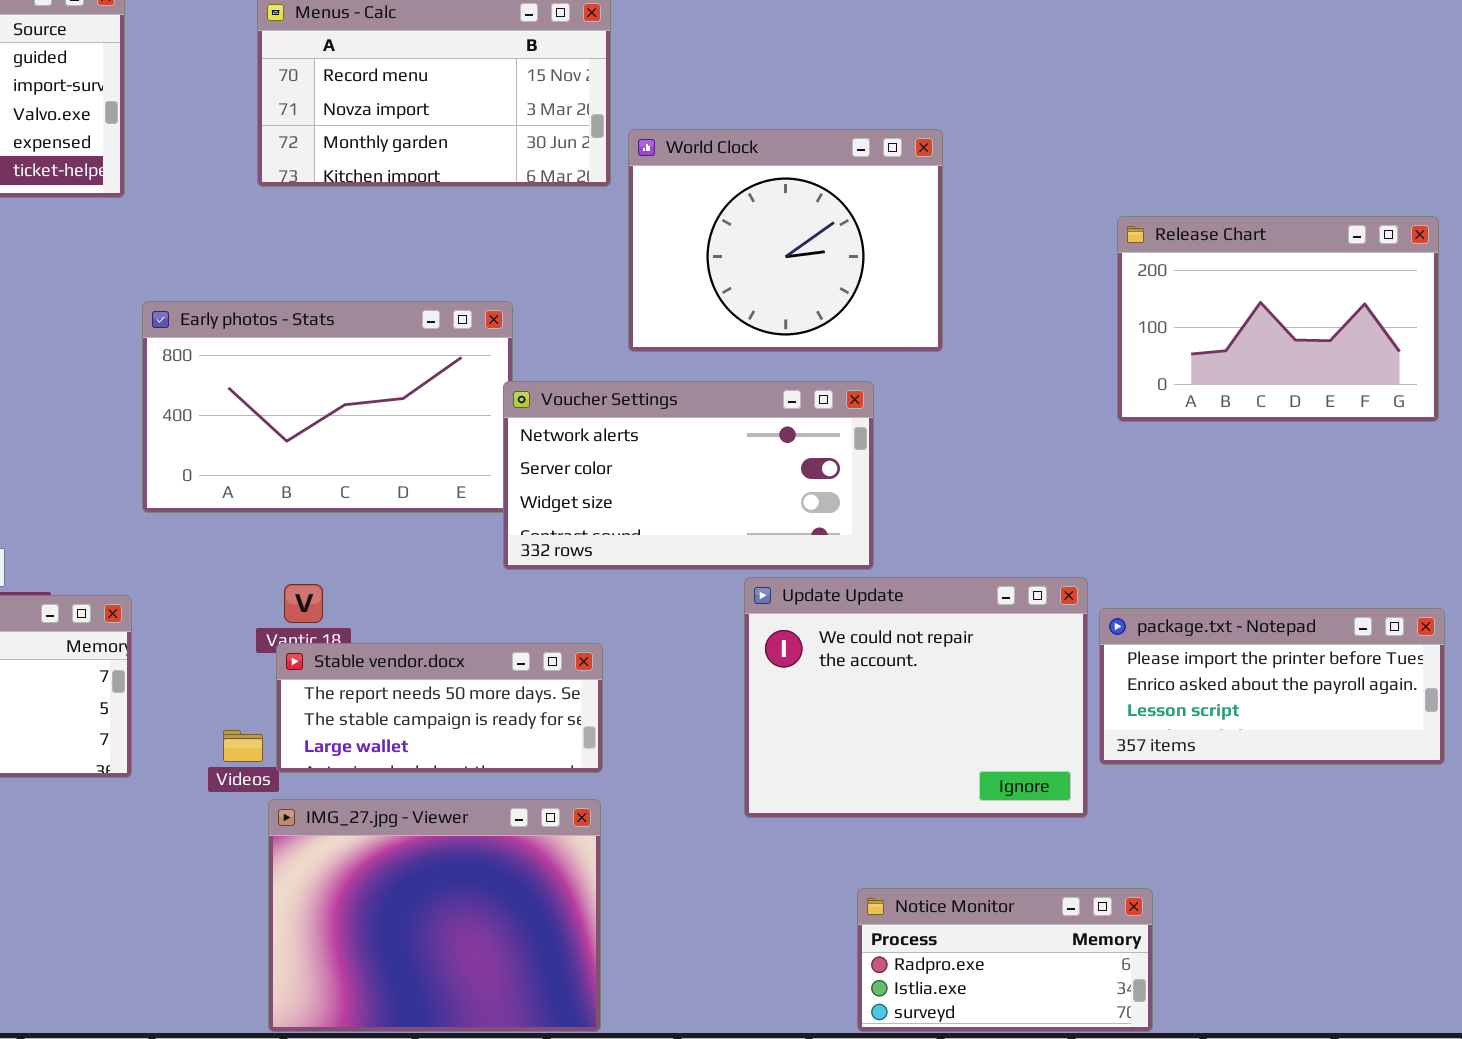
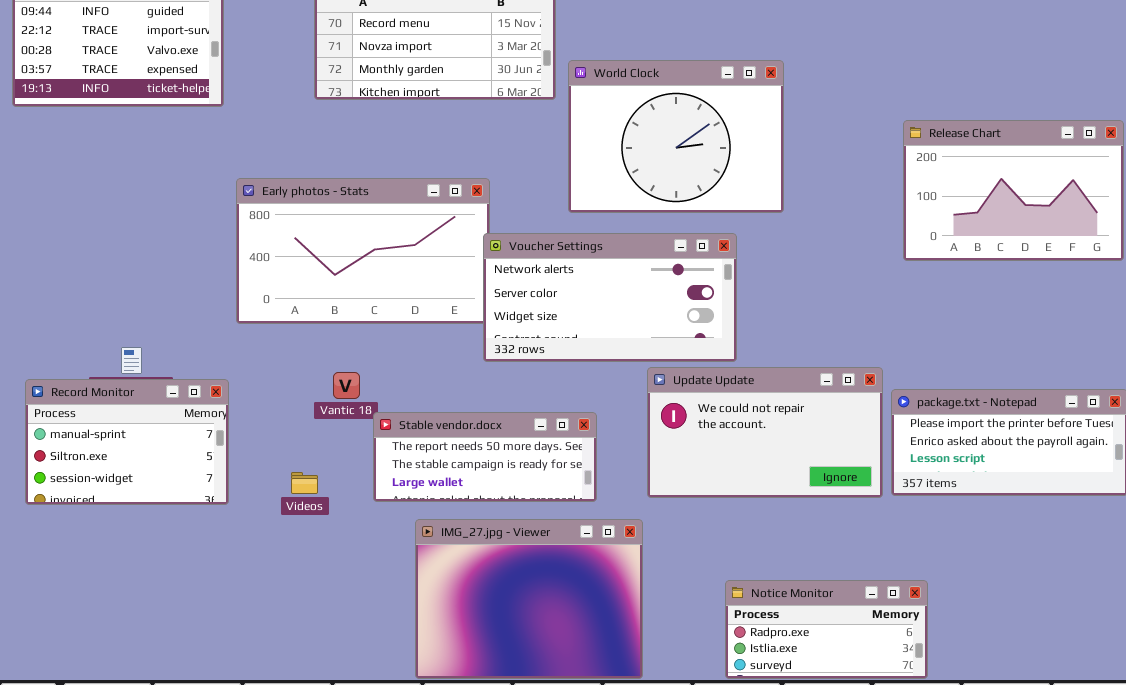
Update Update: [744,577,1088,818] -> [647,367,883,498], resized
Stable vendor.docx: [276,643,603,773] -> [373,412,597,502], moved
IMG_27.jpg - Viewer: [268,799,601,1032] -> [415,519,643,679], moved

